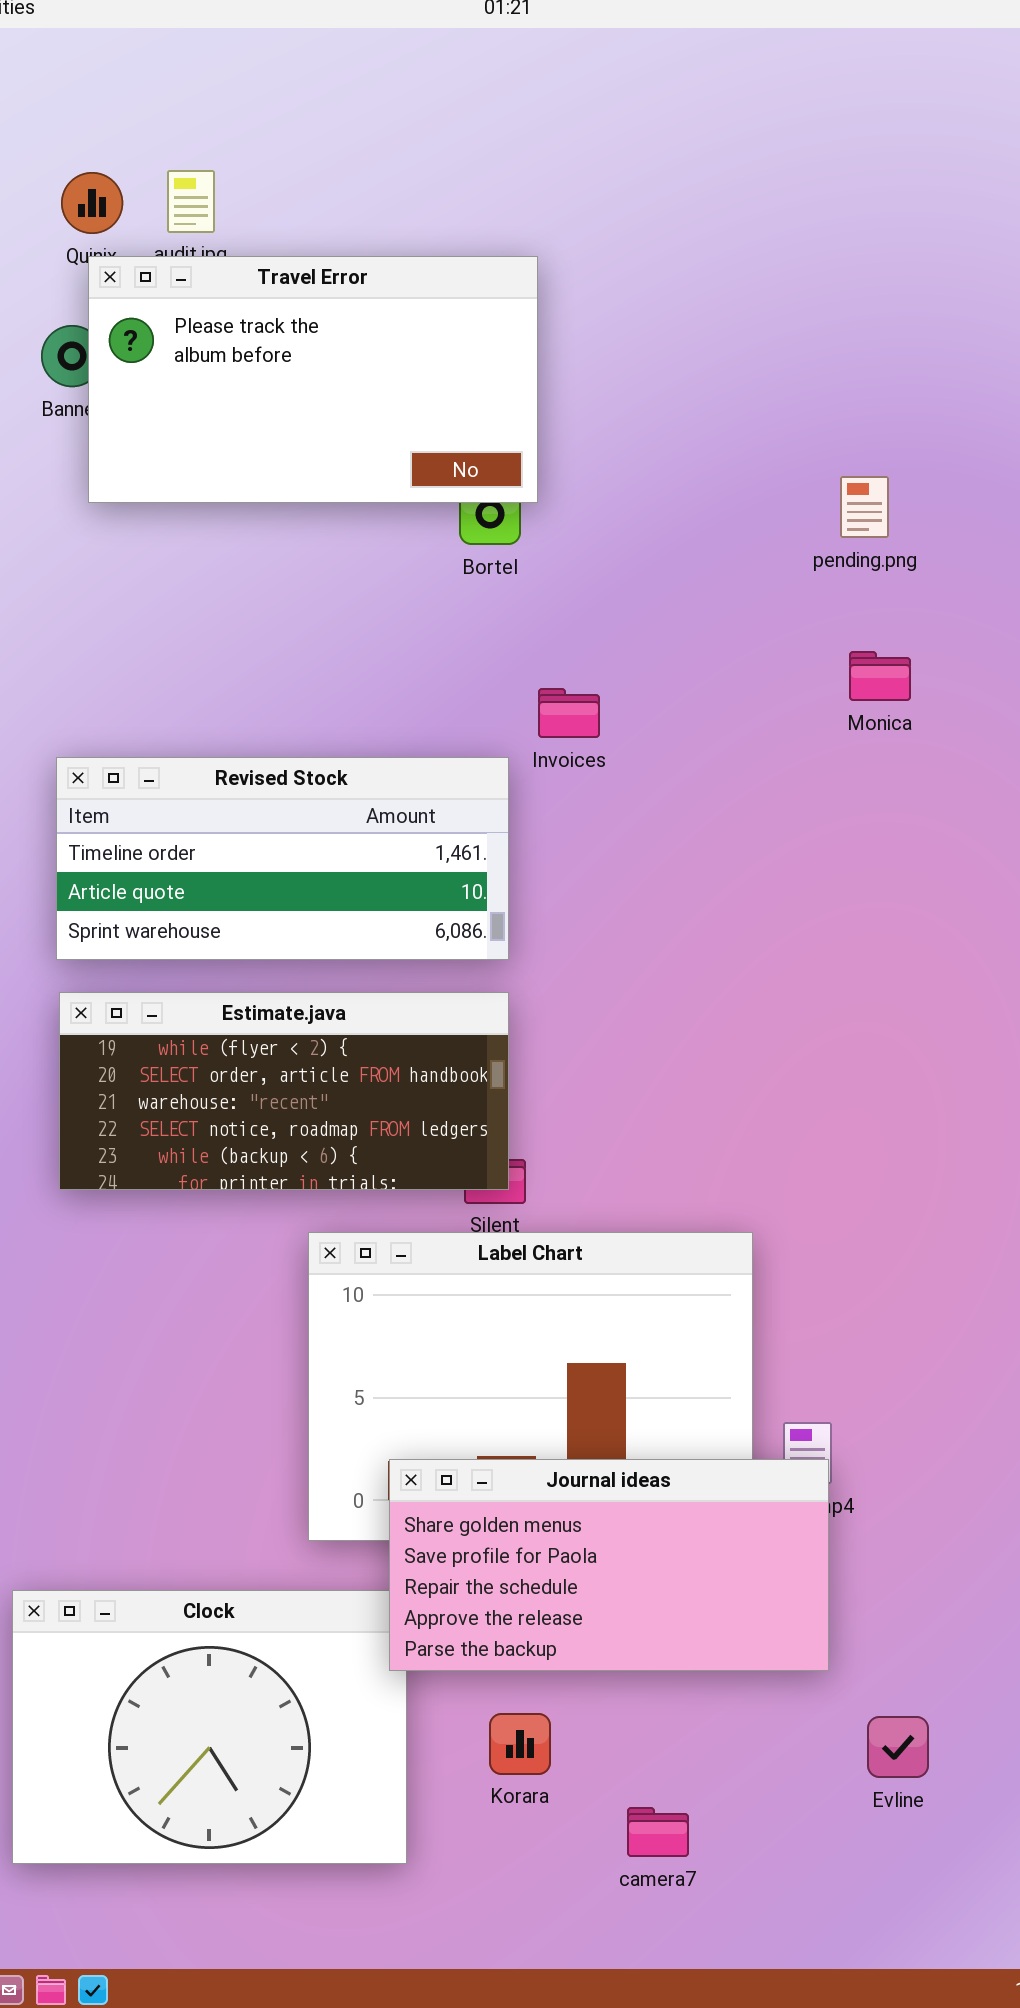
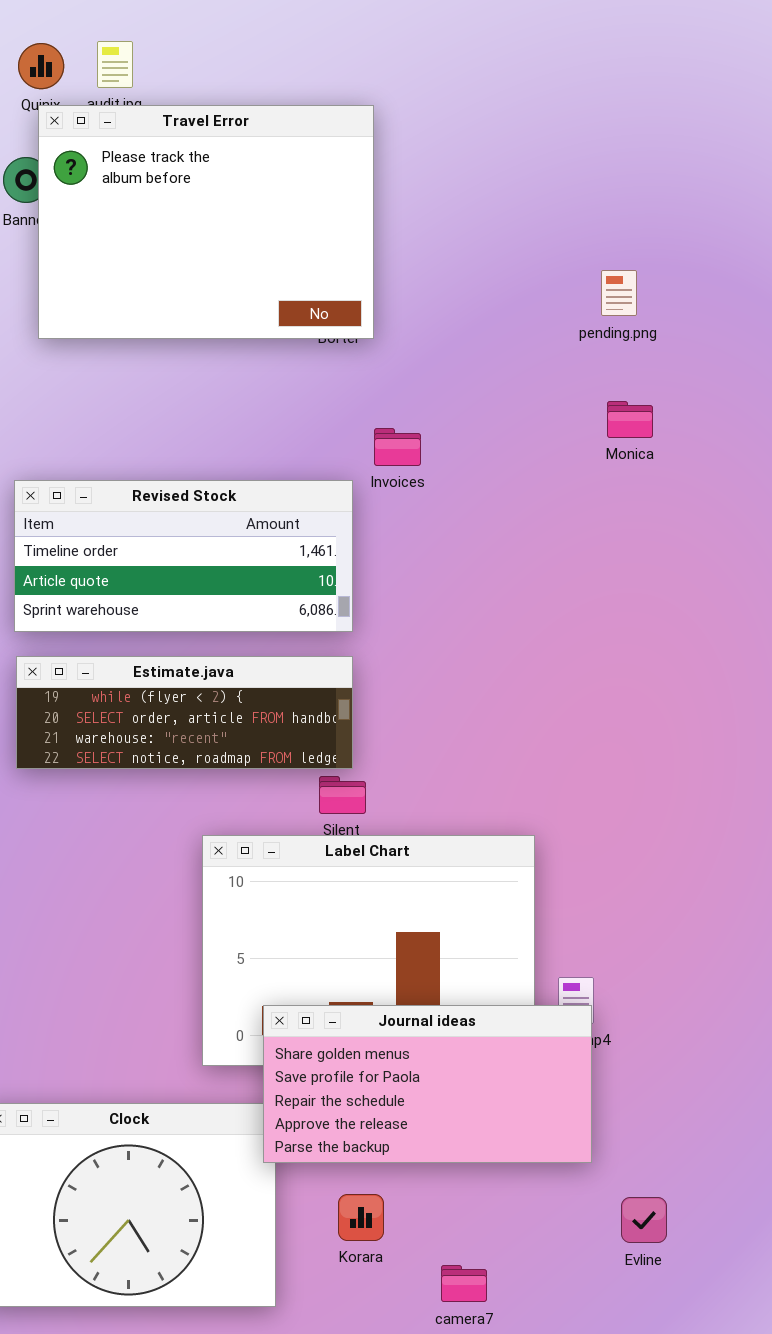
Travel Error: [88,256,538,503] -> [38,105,374,339], resized
Estimate.java: [59,992,509,1190] -> [16,656,353,769], resized

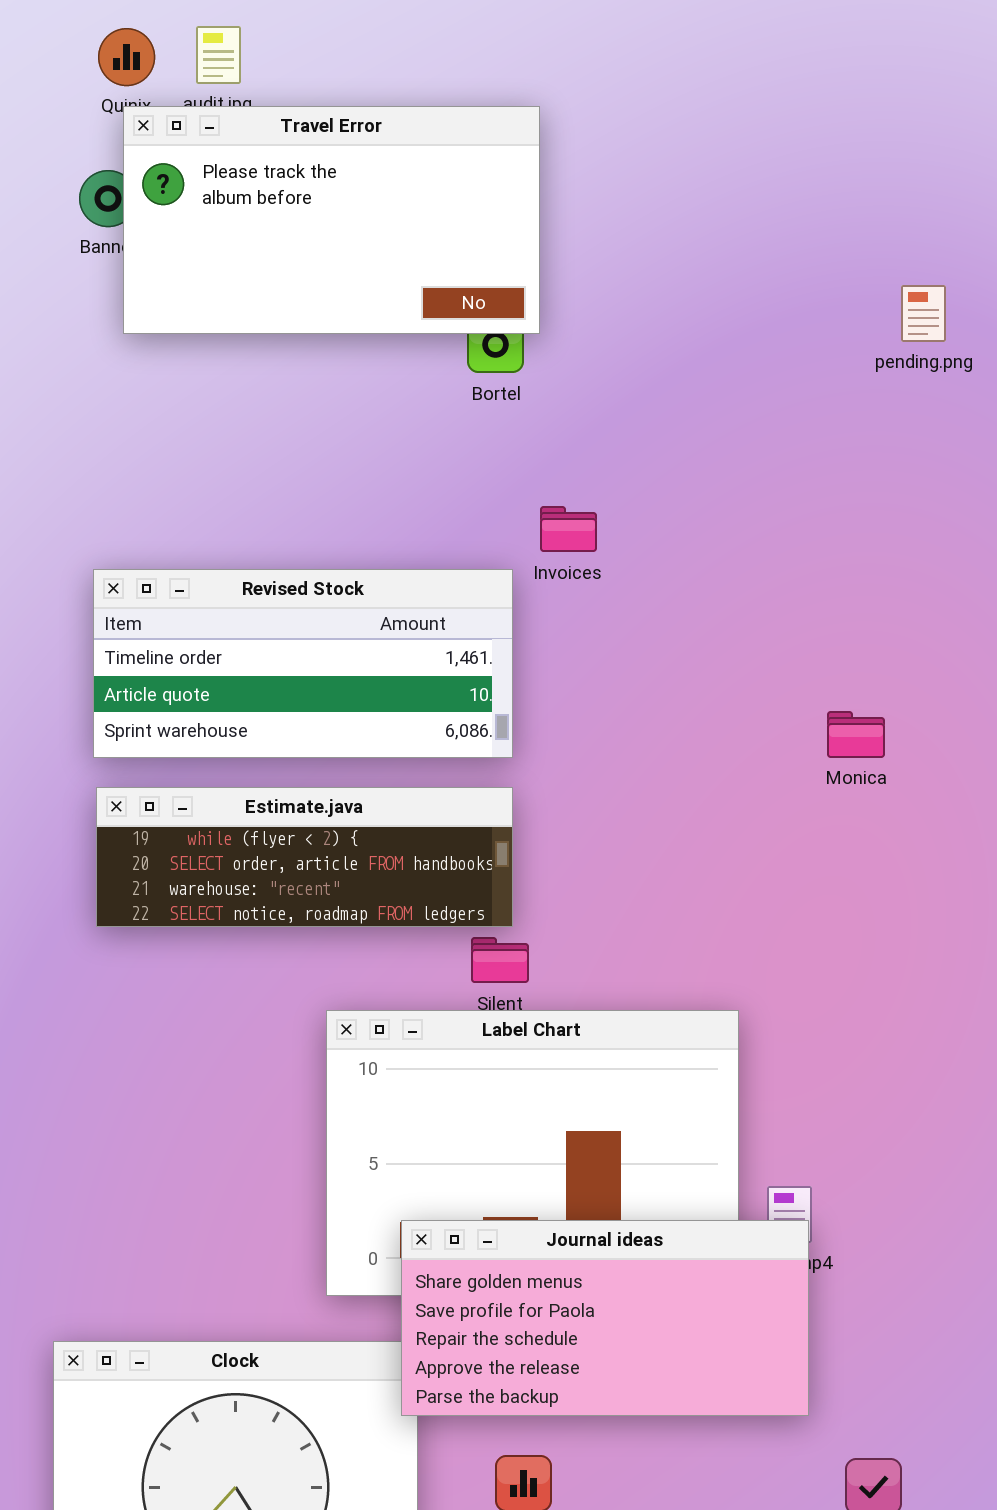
Travel Error: [38,105,374,339] -> [123,106,540,334], resized
pending.png: [601,270,637,316] -> [901,285,946,342], moved
Monica: [607,401,653,438] -> [827,711,885,758], moved

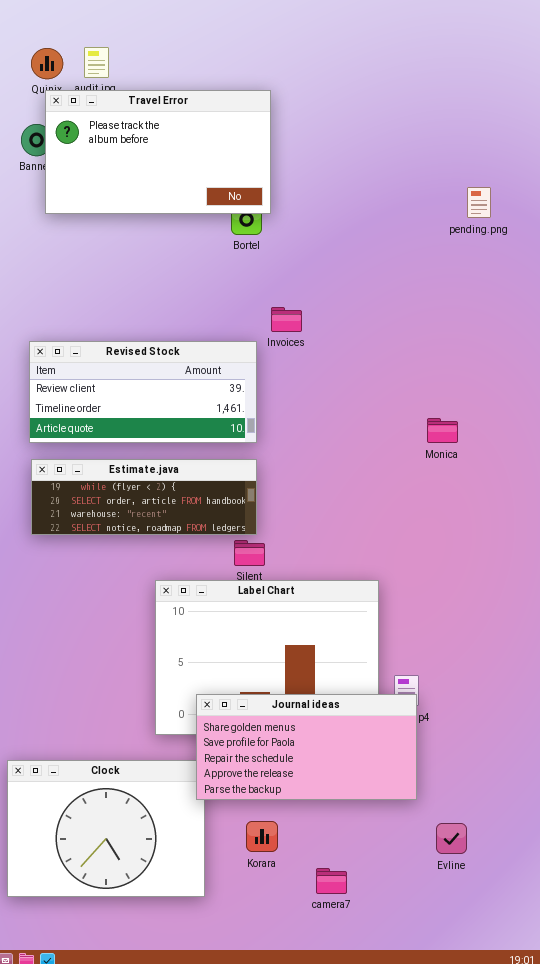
Revised Stock: [93,569,513,758] -> [29,341,257,443], scrolled up 1 row

